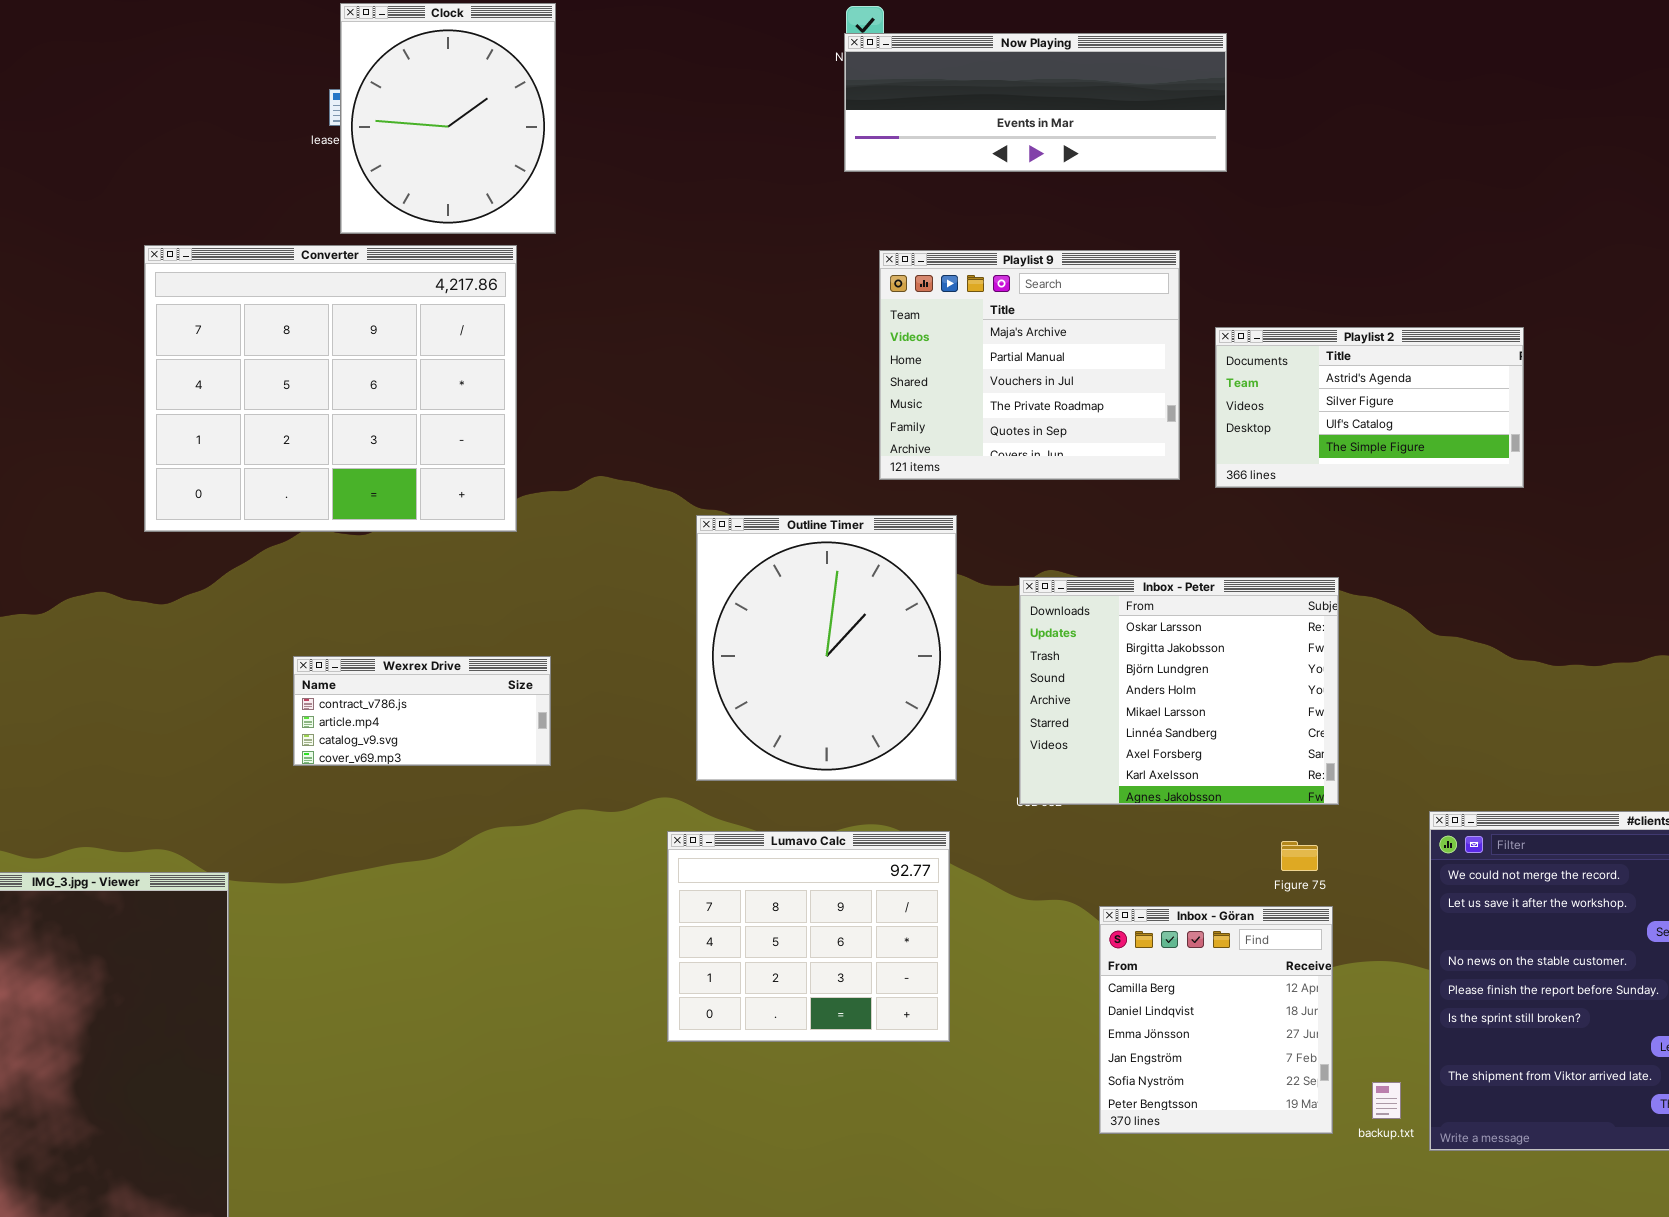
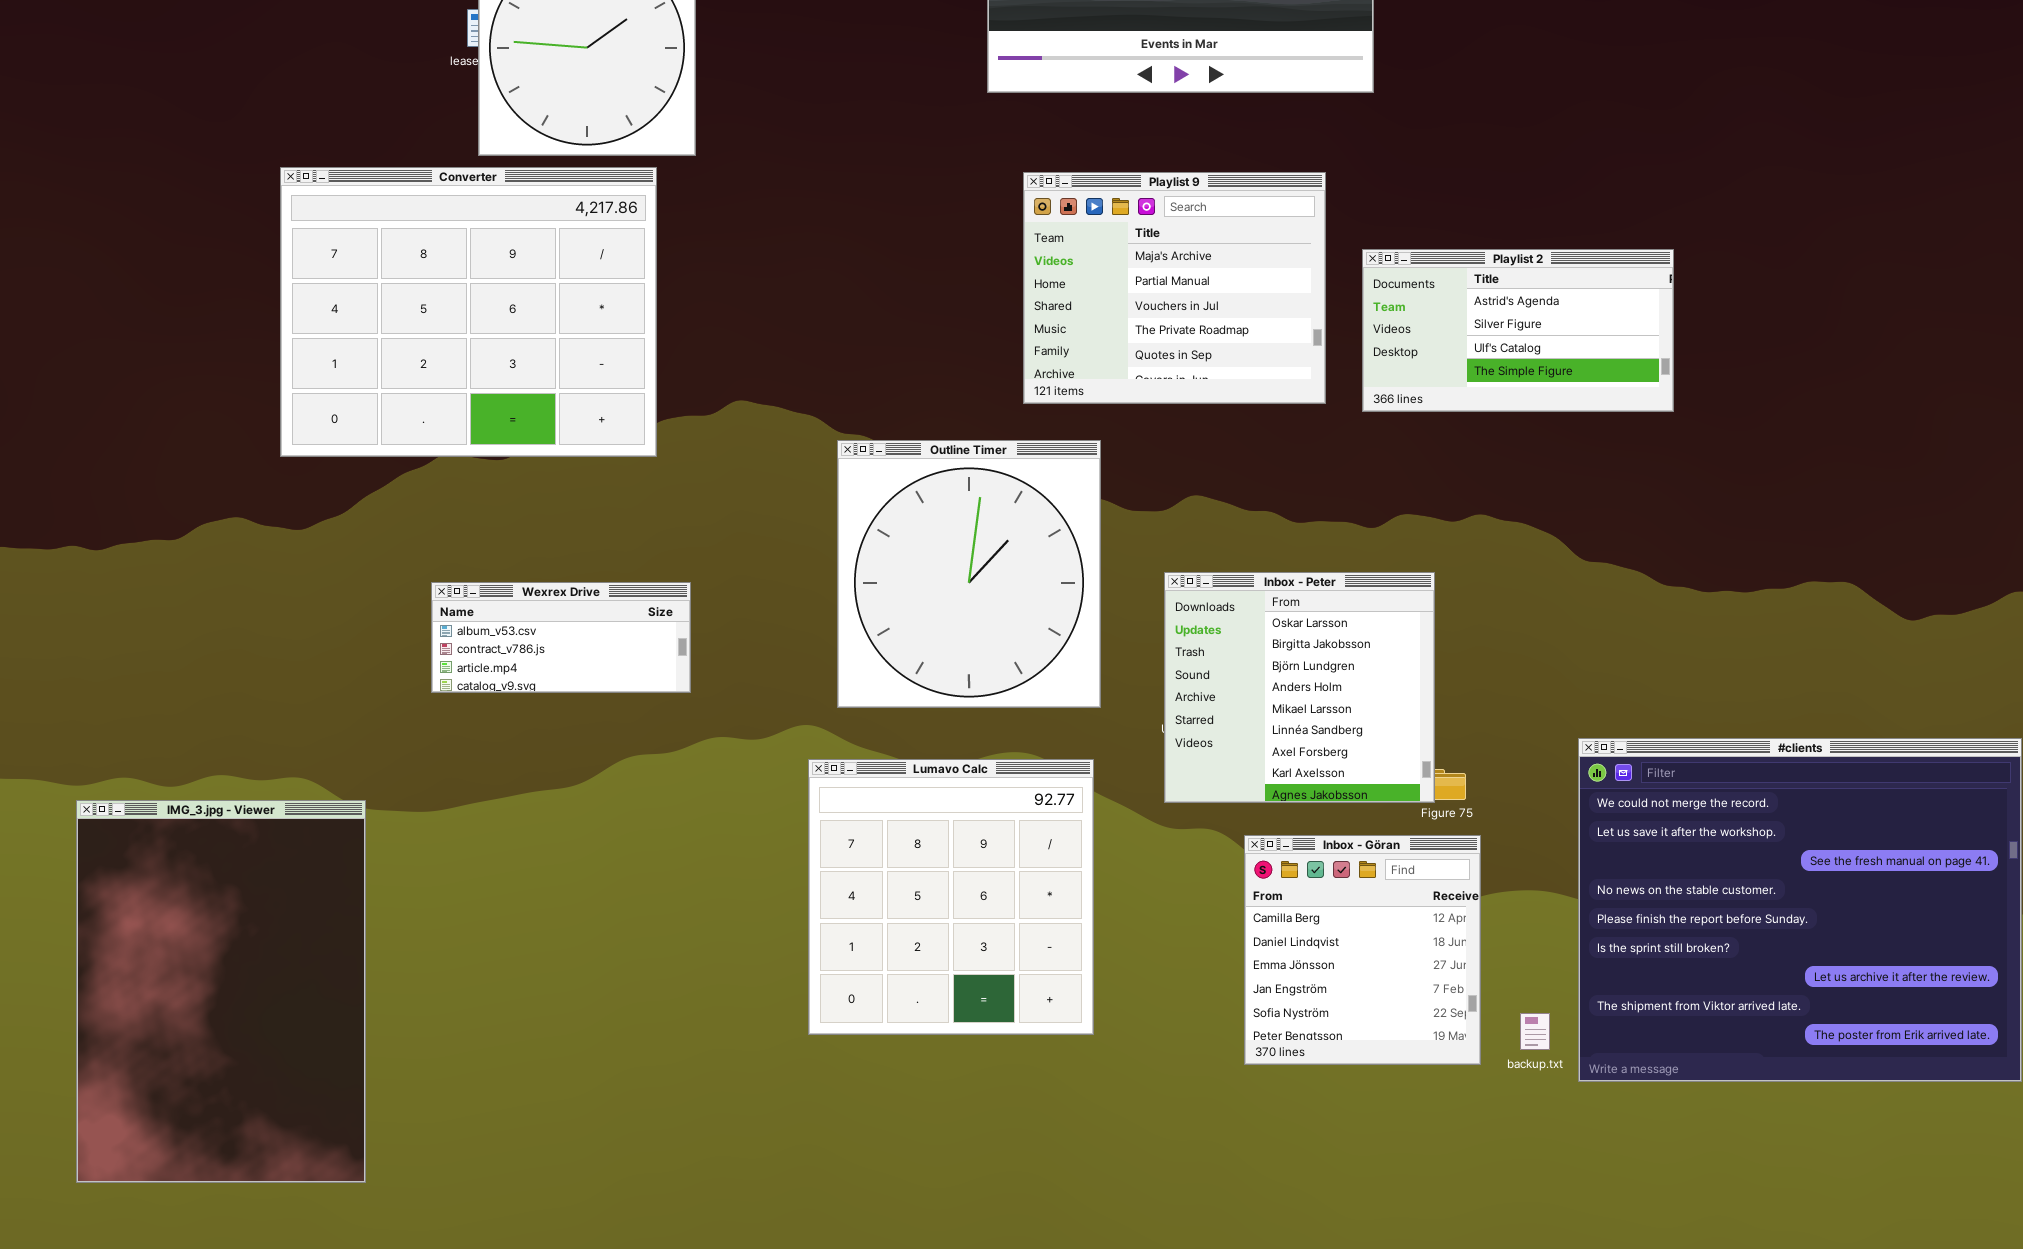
Inbox - Peter: [1019,577,1339,805] -> [1164,572,1435,803], moved, resized
Wexrex Drive: [293,656,551,766] -> [431,582,691,693], scrolled up 1 row
Lumavo Calc: [667,831,950,1042] -> [808,759,1094,1035], resized

